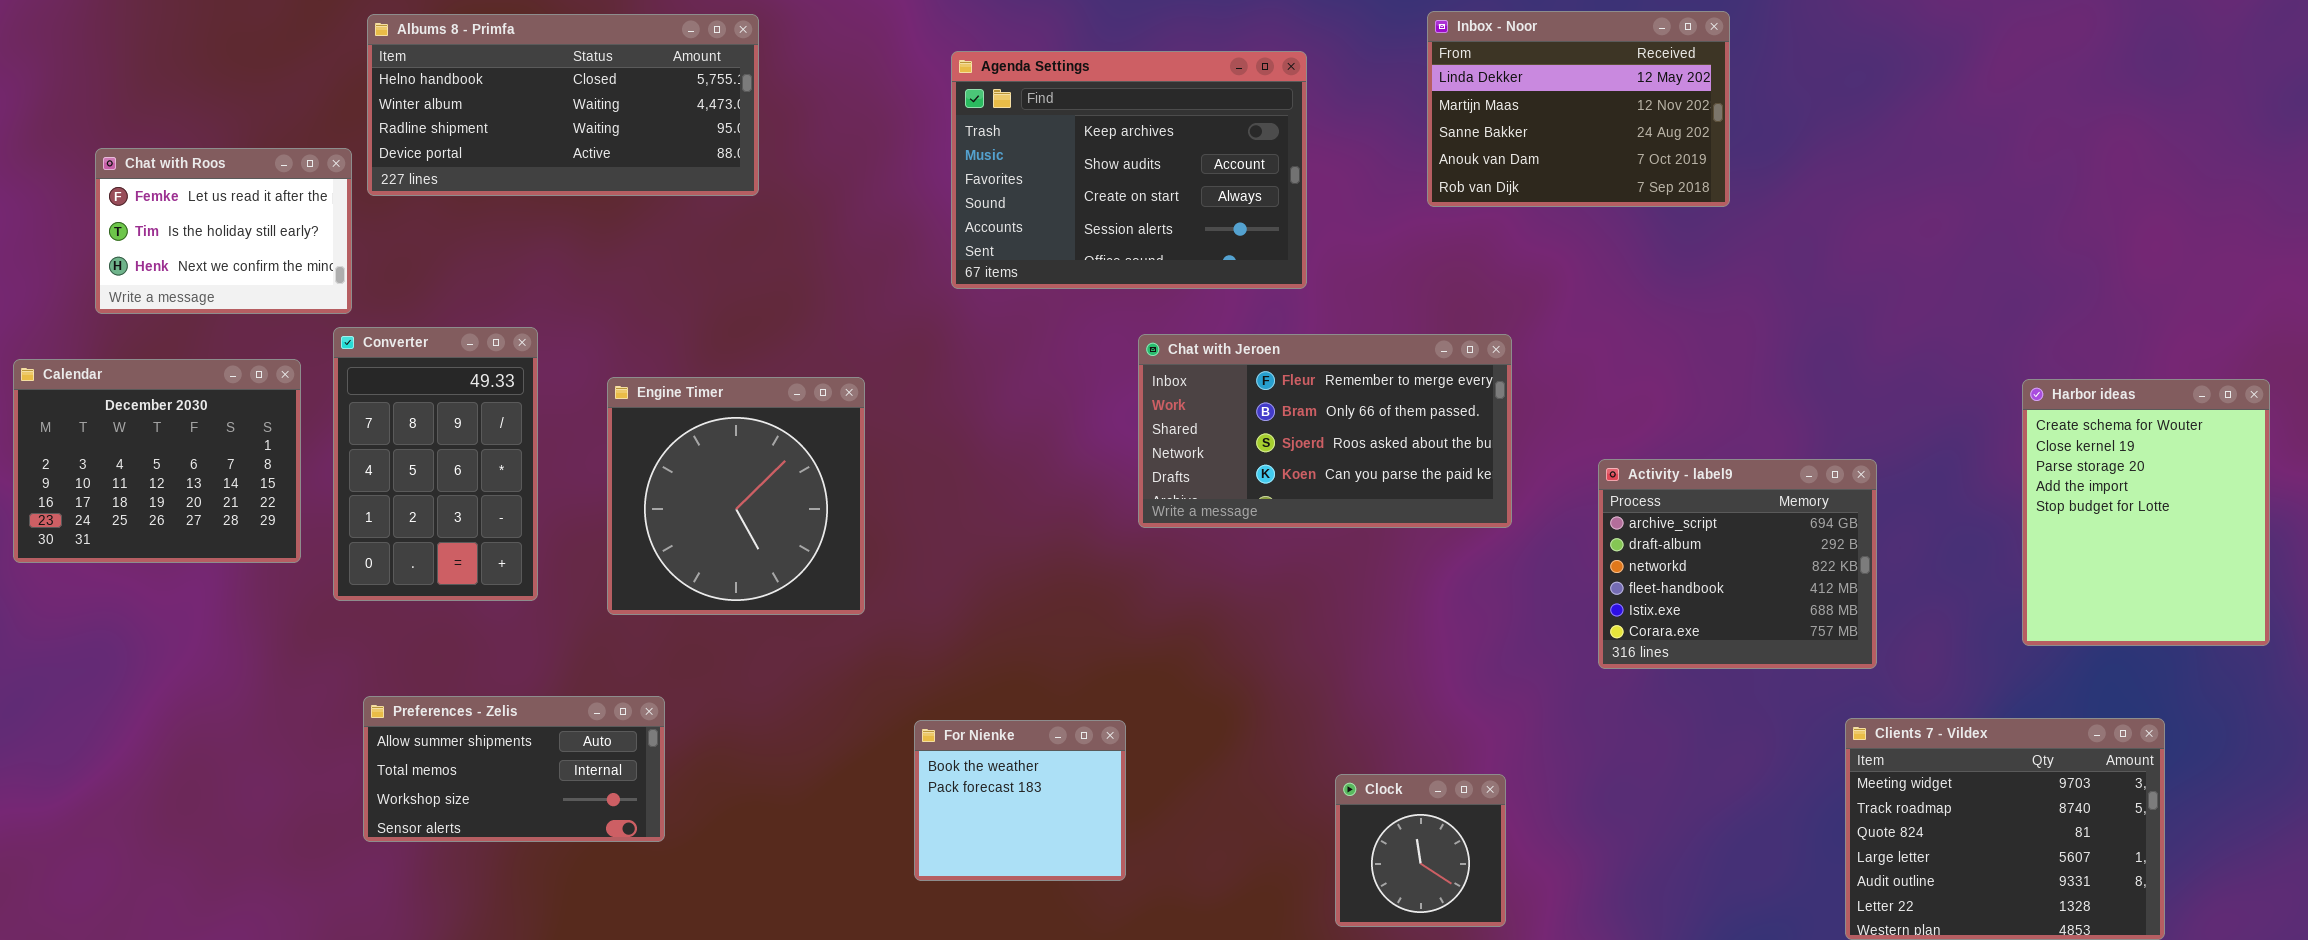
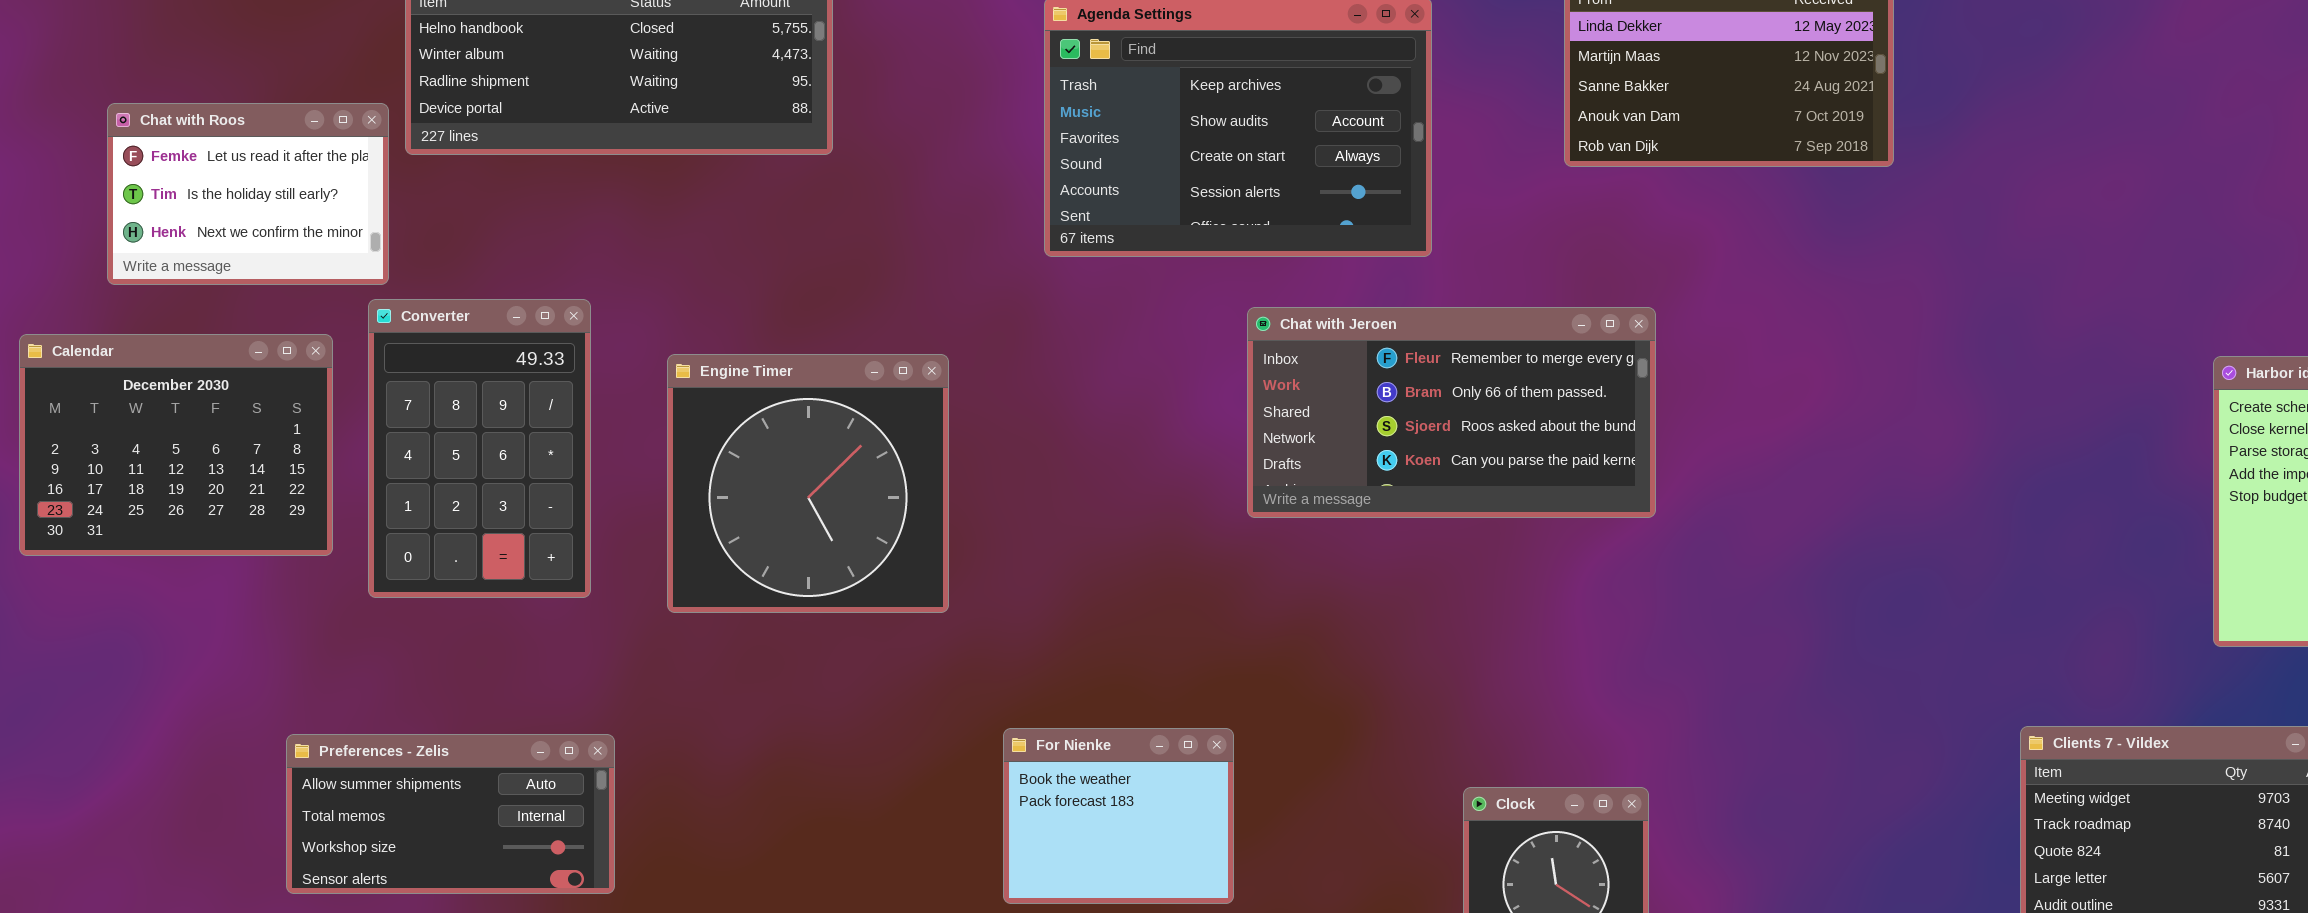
Activity - label9: [1598,459,1877,669] -> none, closed
Preferences - Zelis: [363,696,665,842] -> [286,734,615,894], moved

